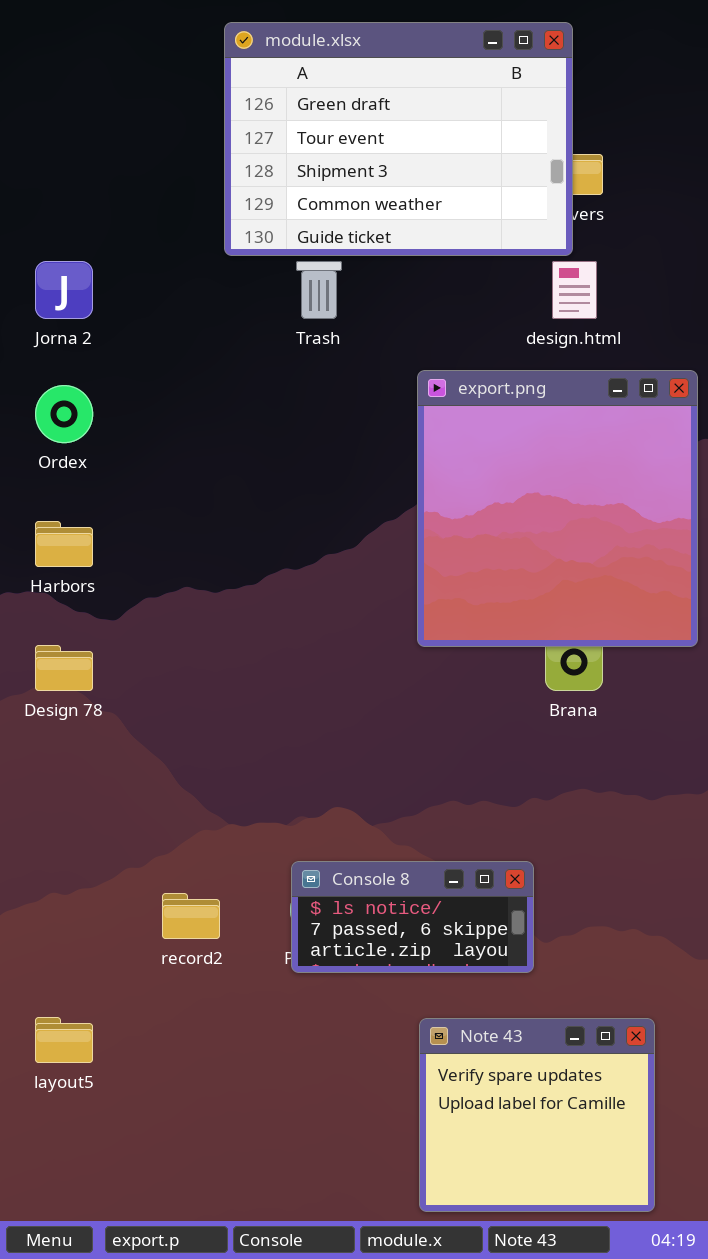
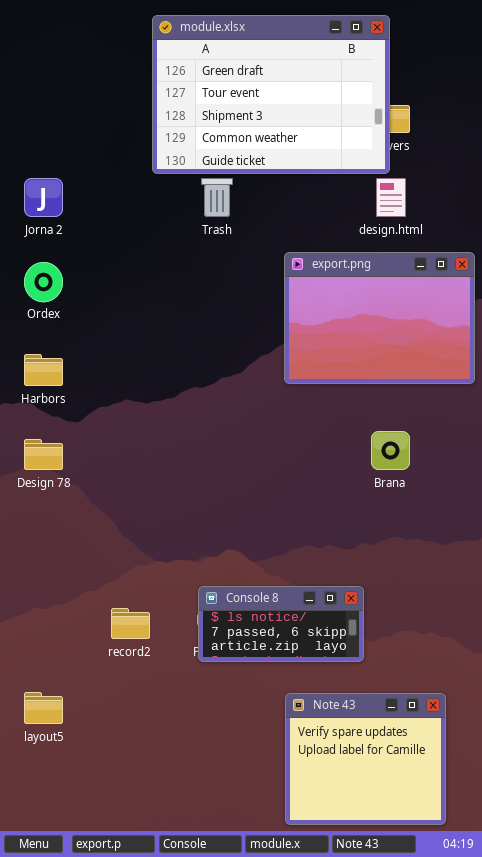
export.png: [417,370,698,647] -> [284,252,475,384], resized

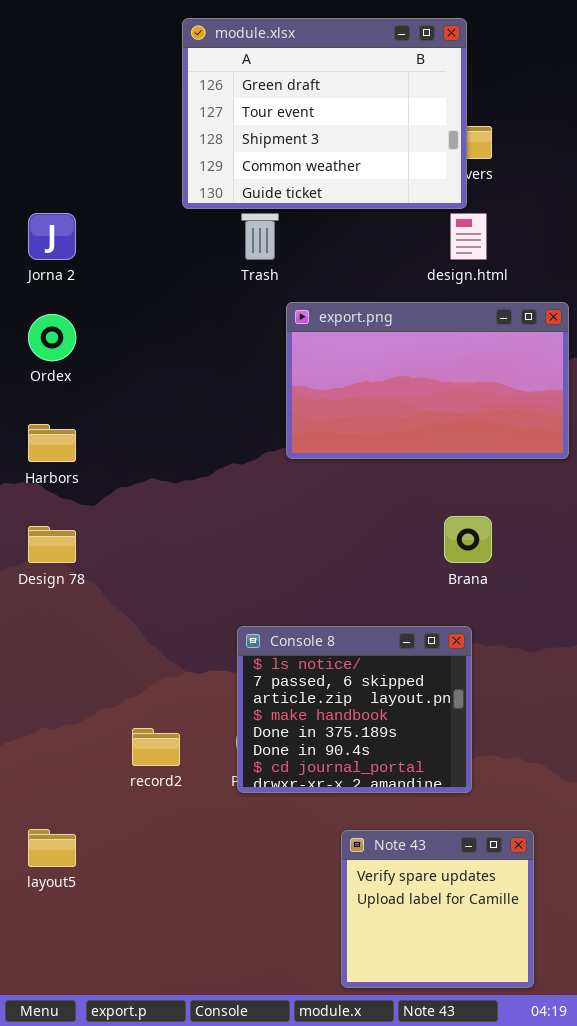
export.png: [284,252,475,384] -> [286,302,569,459], resized
Console 8: [198,586,364,662] -> [237,626,472,793], resized

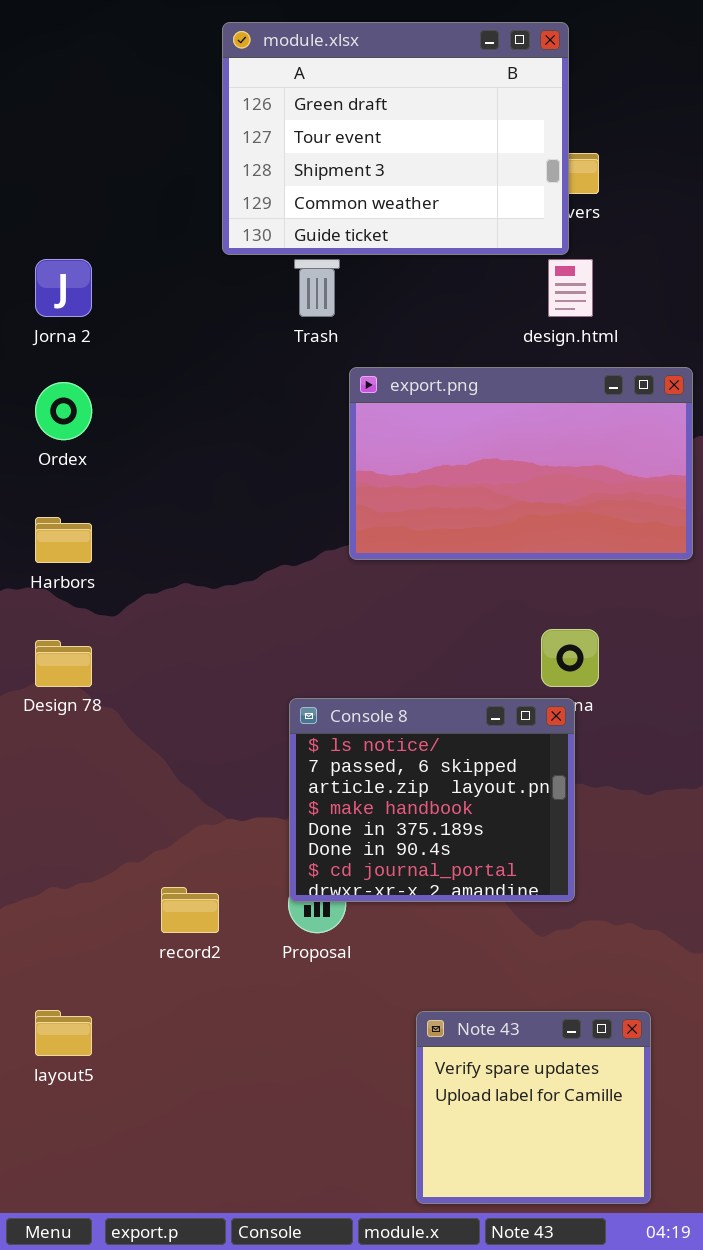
Console 8: [237,626,472,793] -> [289,698,575,902], moved

